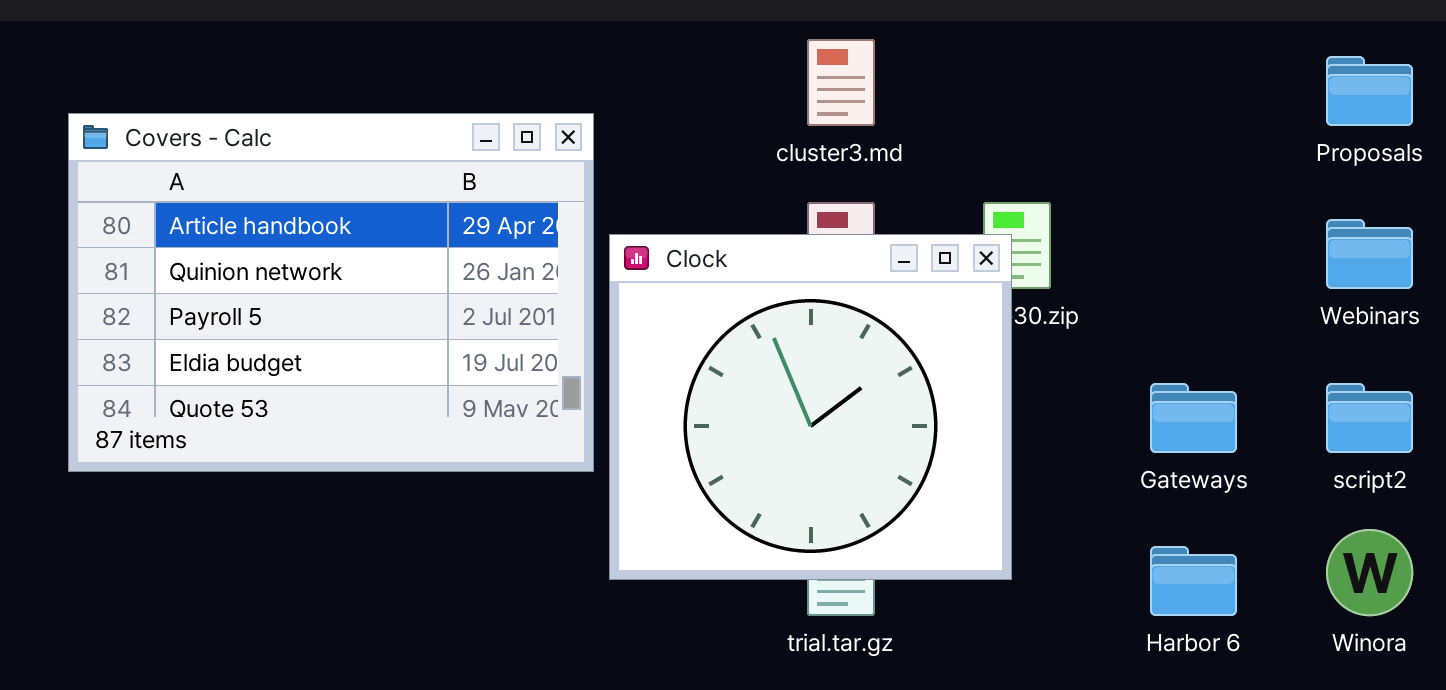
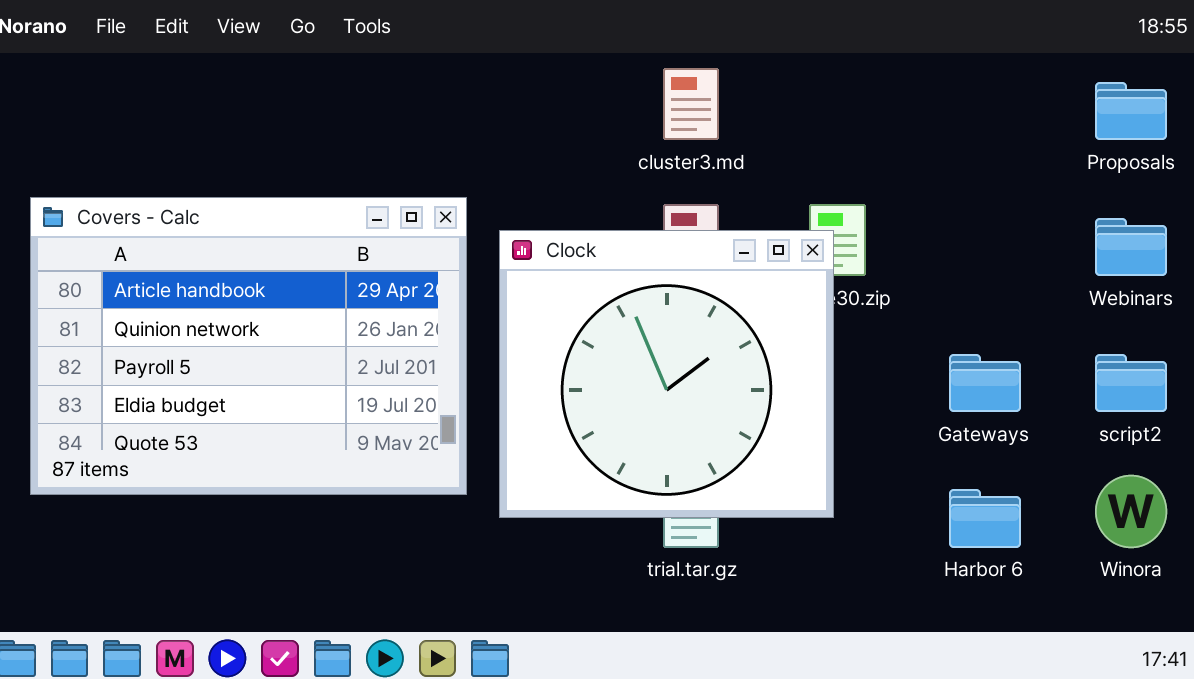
Covers - Calc: [68,113,594,472] -> [30,197,467,495], moved

